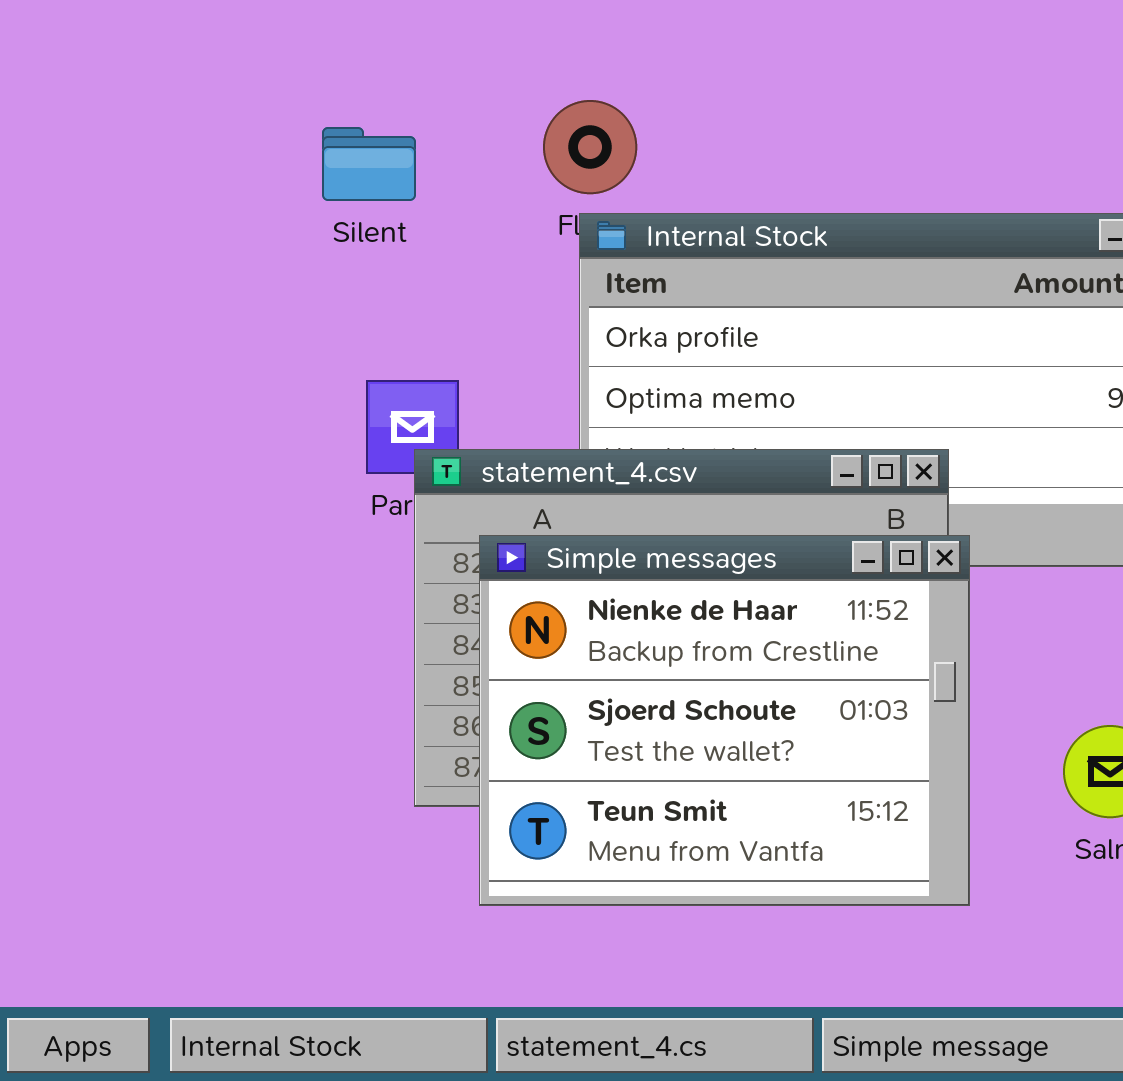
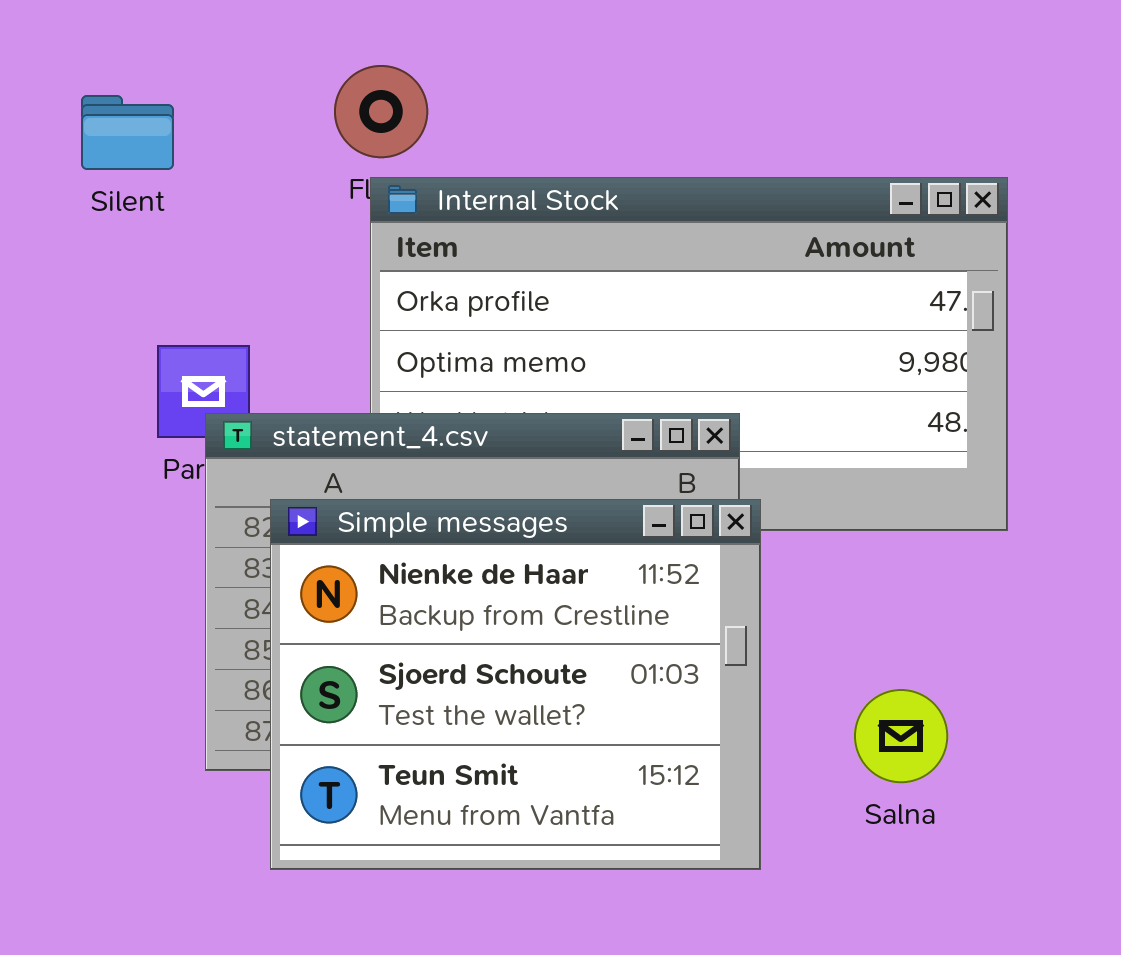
Silent: [322,127,416,201] -> [81,95,174,170], moved

